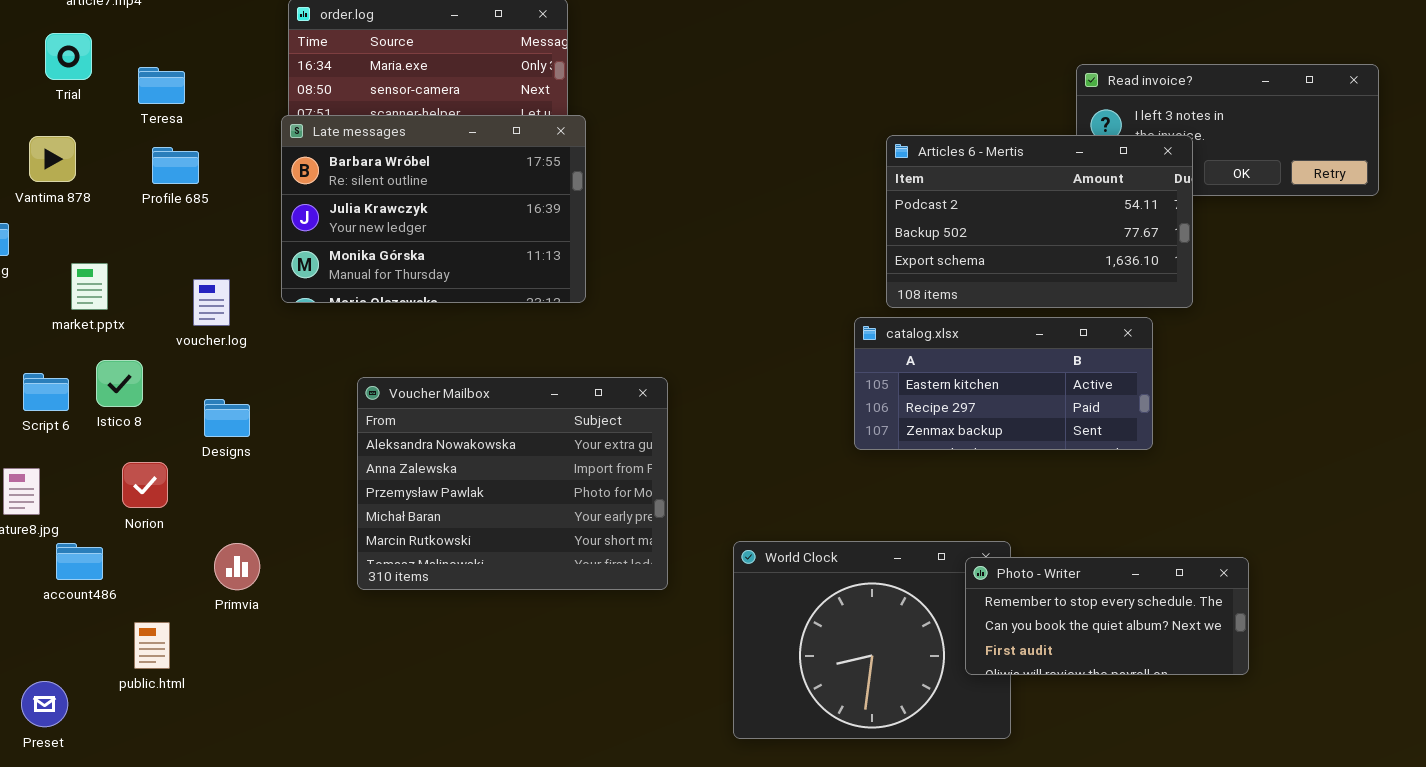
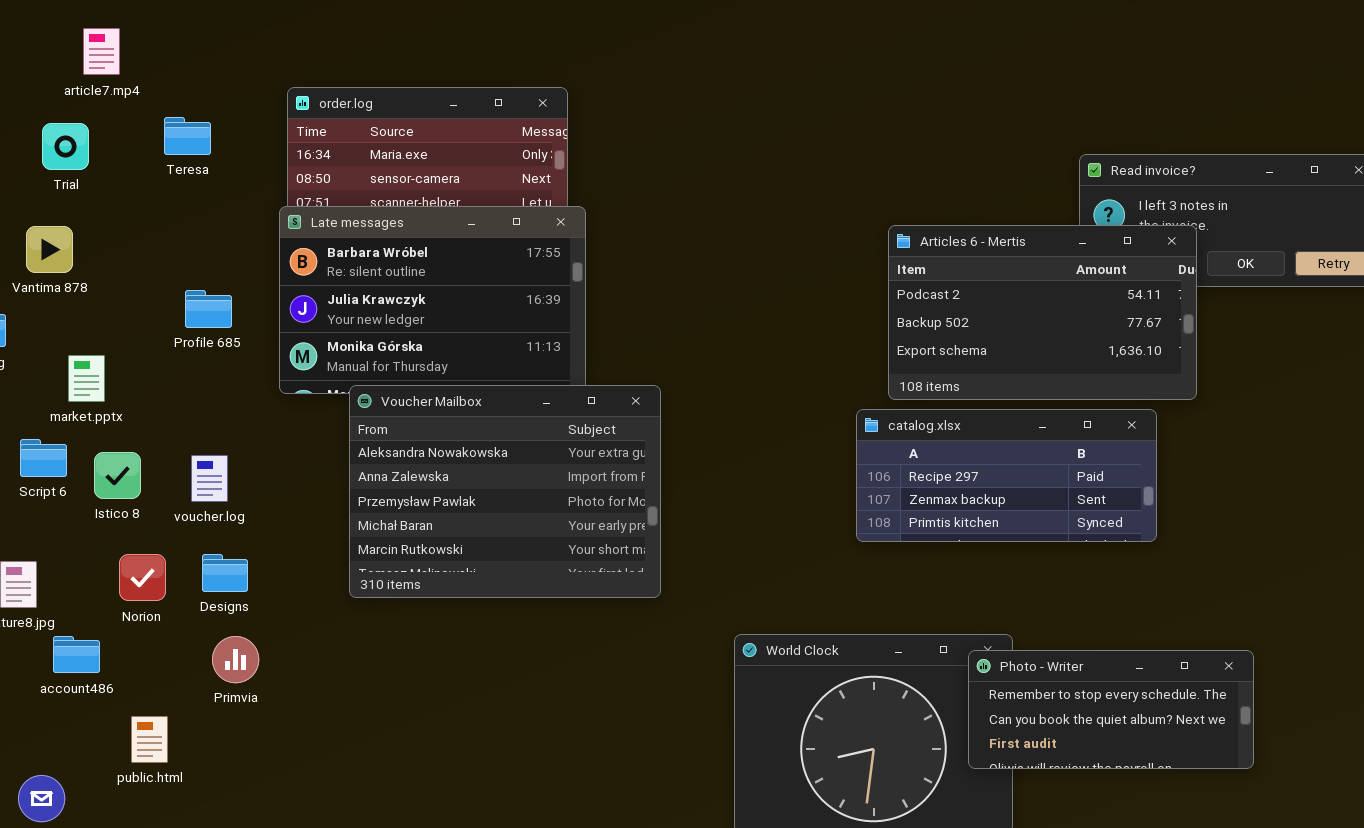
Teresa: [138,67,185,104] -> [164,117,211,155], moved
Profile 685: [152,147,199,184] -> [185,290,232,328], moved
voucher.log: [193,279,230,326] -> [191,455,228,502], moved
catalog.xlsx: [854,317,1153,450] -> [856,409,1157,542], scrolled down 1 row
Script 6: [23,373,69,411] -> [20,439,67,477], moved
Voucher Mailbox: [357,377,668,590] -> [349,385,661,598], moved
Designs: [204,399,250,437] -> [202,554,248,592], moved

